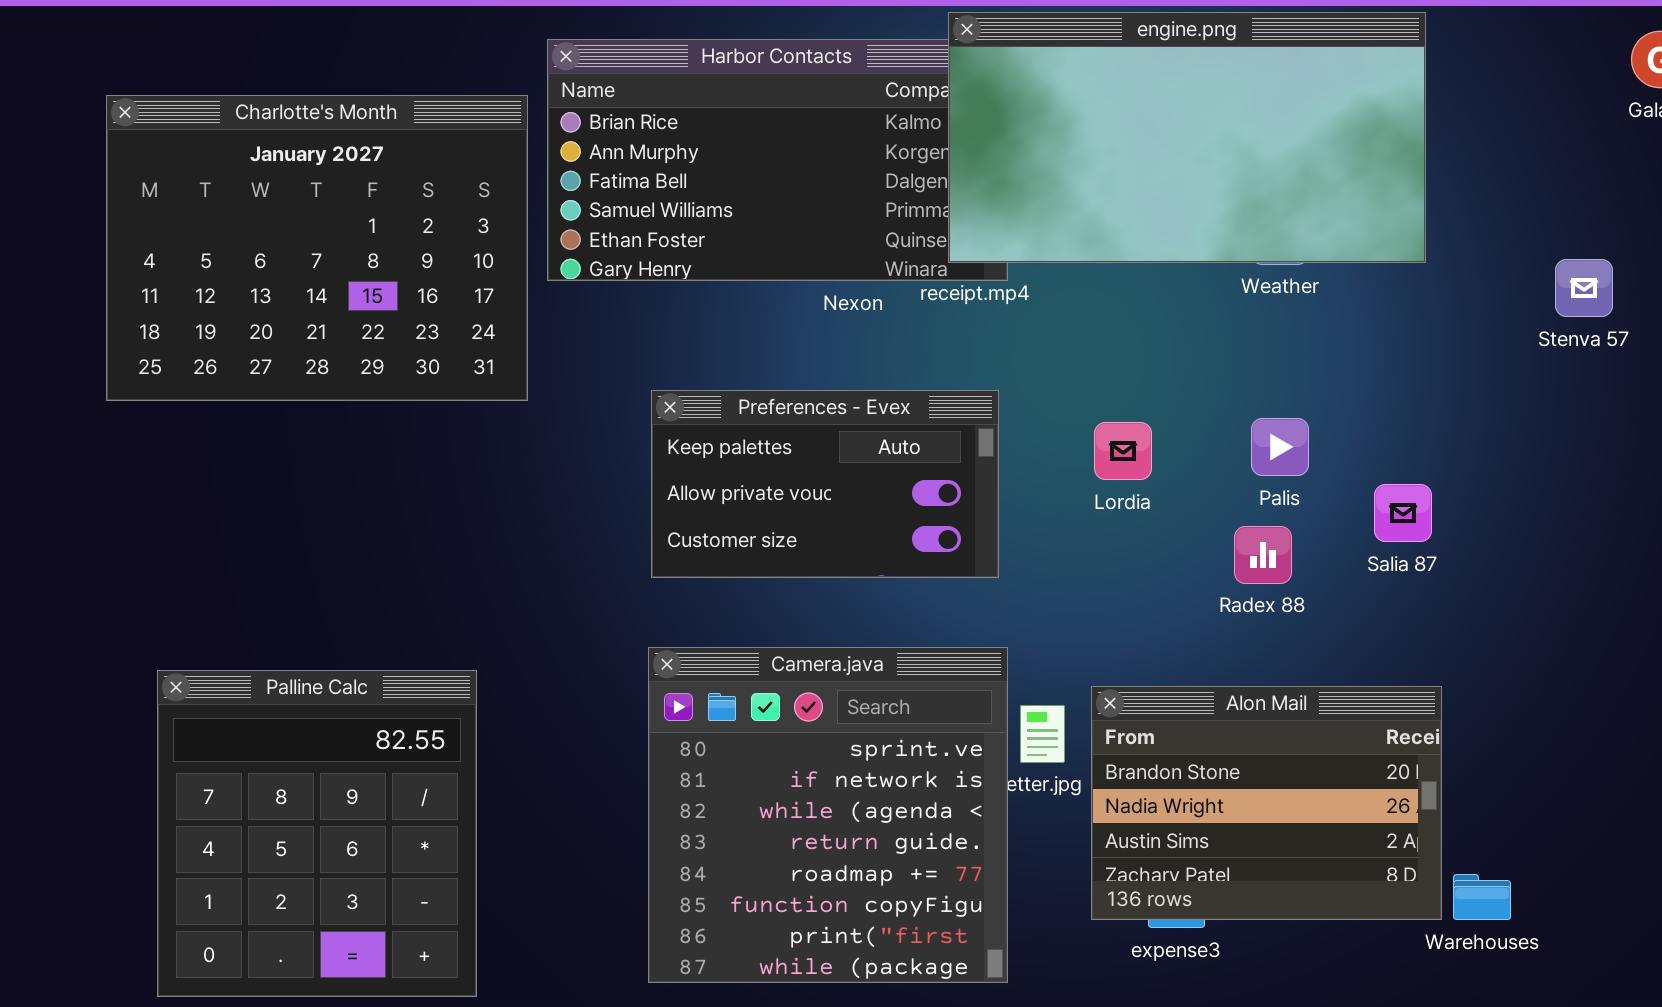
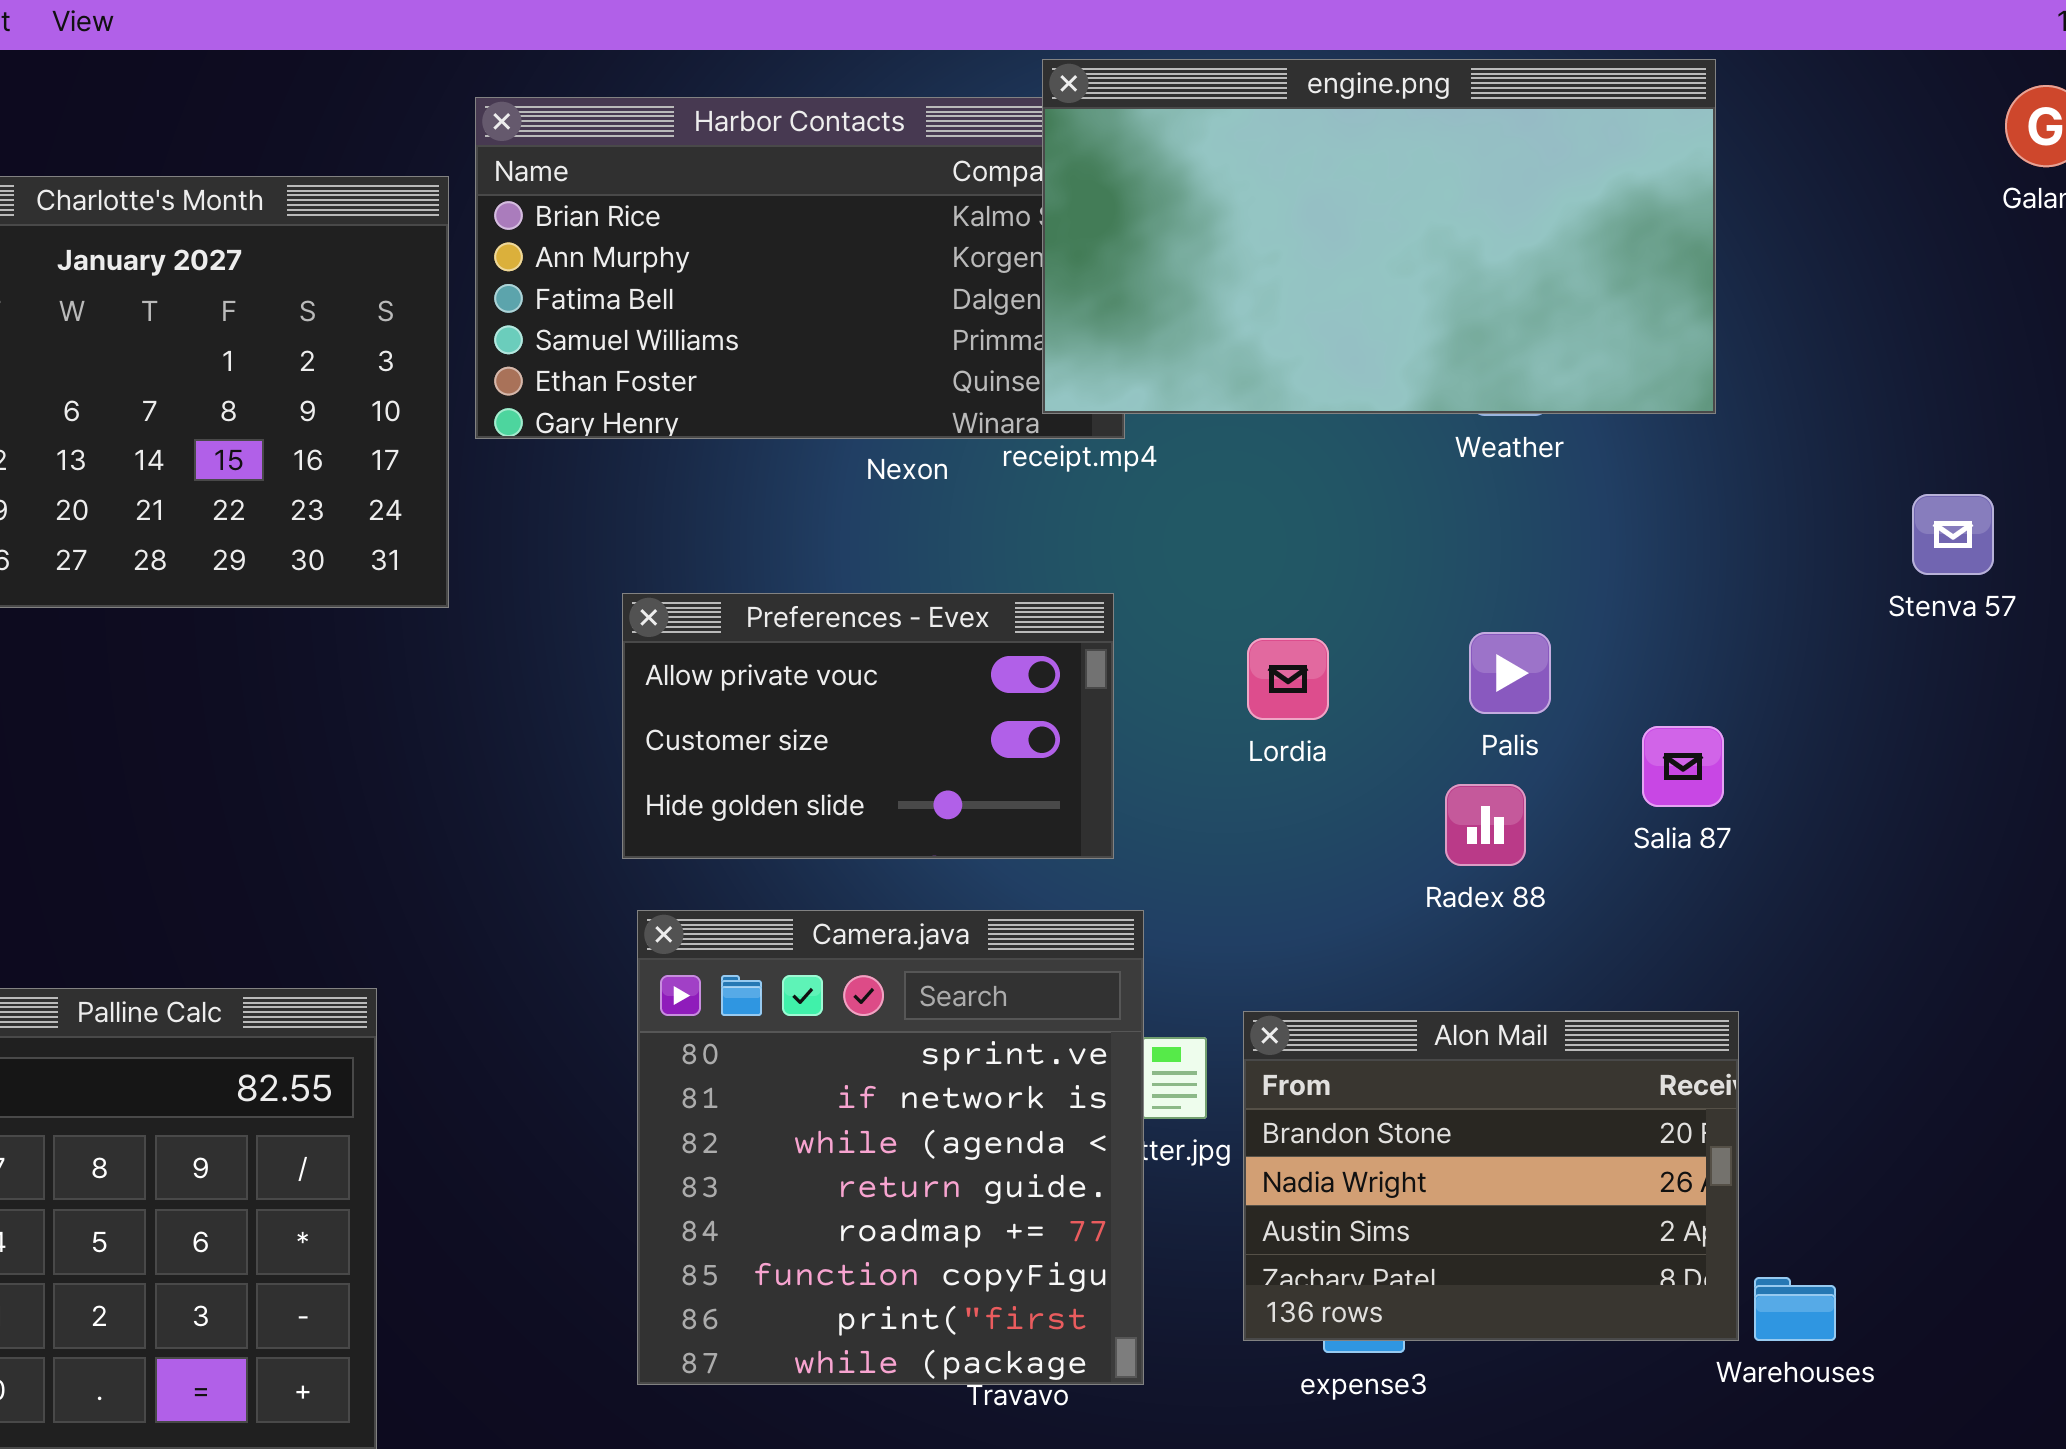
Stenva 57: [1555,259,1613,317] -> [1912,494,1994,575], moved
Preferences - Evex: [651,390,999,578] -> [622,593,1114,859], scrolled down 1 row
Camera.java: [648,647,1008,983] -> [637,910,1144,1385], moved

